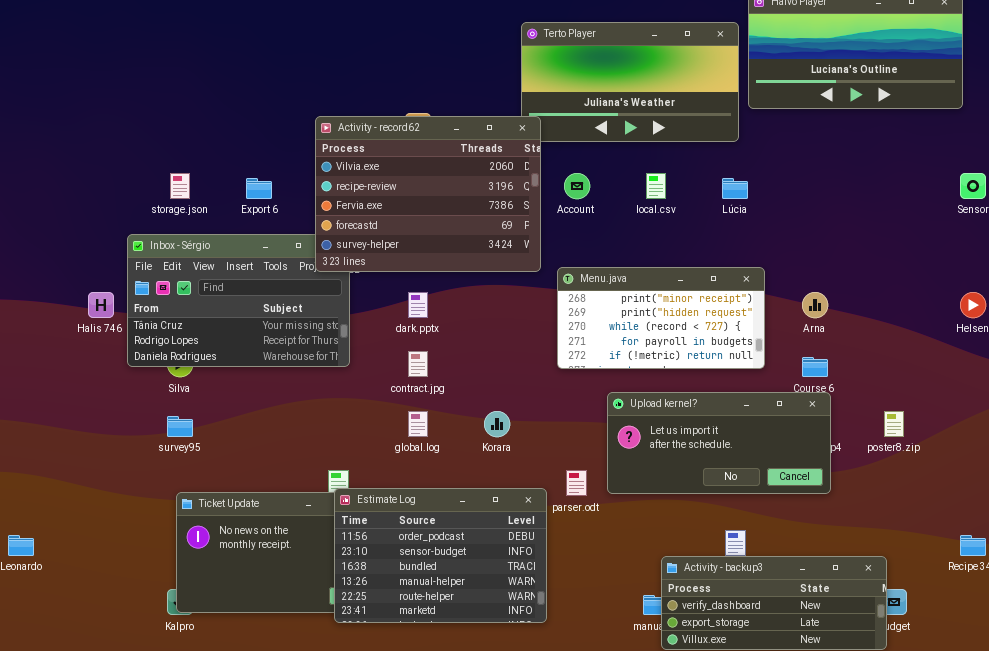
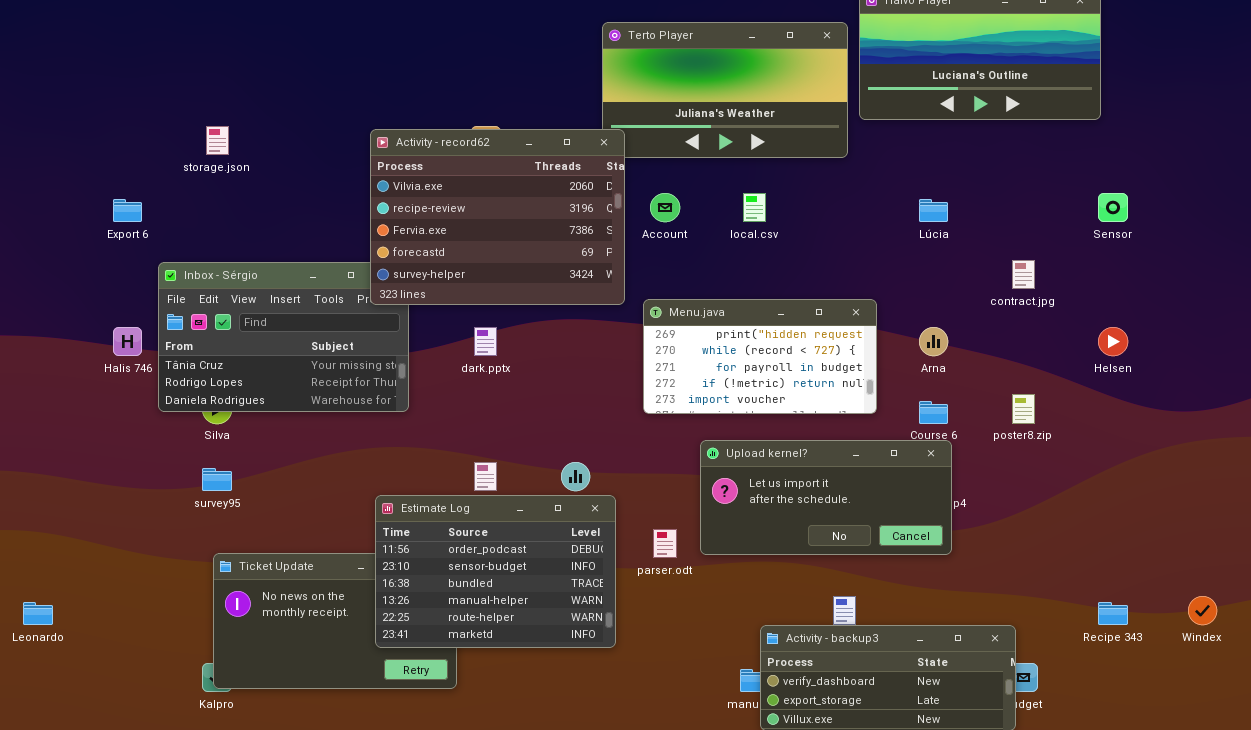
storage.json: [170,173,190,199] -> [206,126,229,155], moved
Export 6: [246,178,272,199] -> [113,199,142,222], moved
Lúcia: [722,178,748,199] -> [919,199,948,222], moved
Menu.java: [557,267,765,369] -> [643,299,877,414], scrolled down 1 row
contract.jpg: [408,351,428,377] -> [1012,260,1035,289], moved
poster8.zip: [884,411,904,437] -> [1012,394,1035,424], moved
Estimate Log: [334,488,547,623] -> [375,495,616,648], moved

